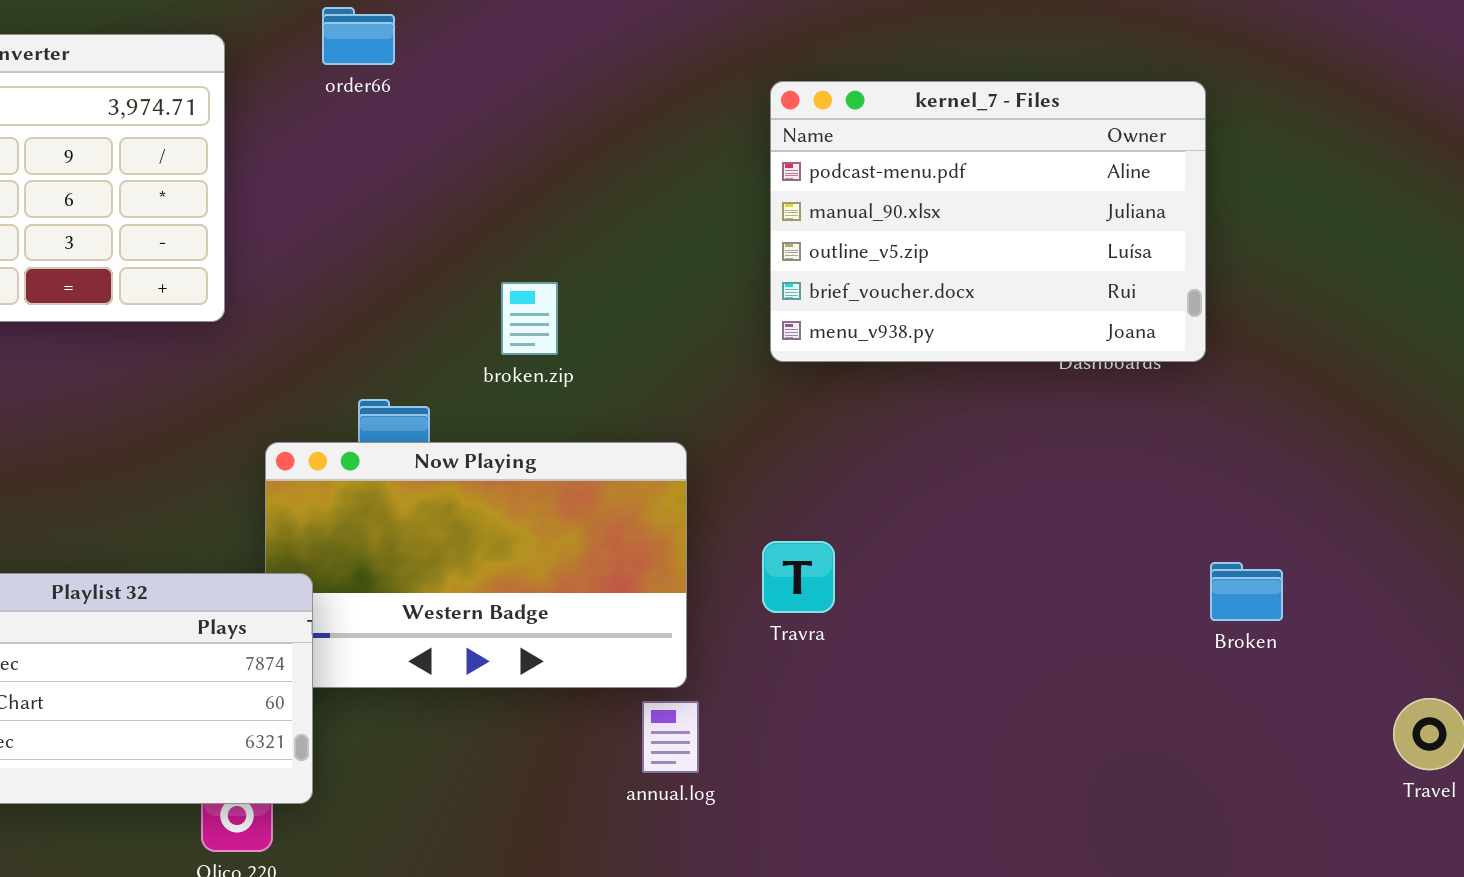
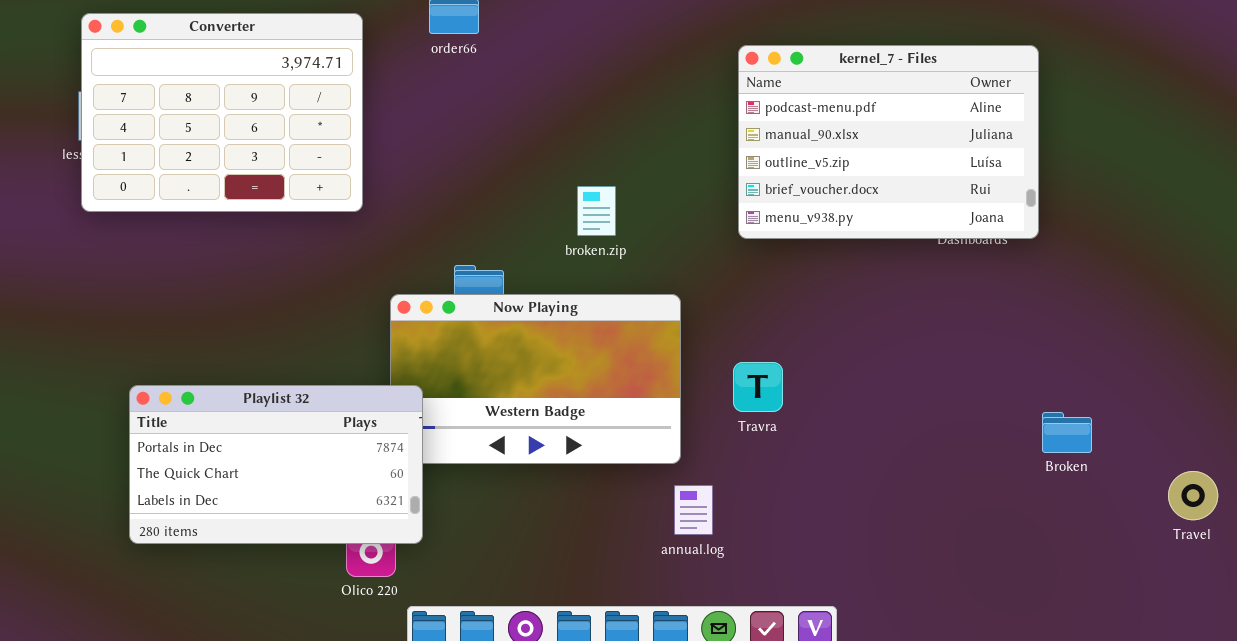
broken.zip: [501,282,558,355] -> [577,186,616,236], moved
Broken: [1210,562,1283,621] -> [1042,412,1092,453], moved
annual.log: [642,701,699,773] -> [674,485,713,535], moved

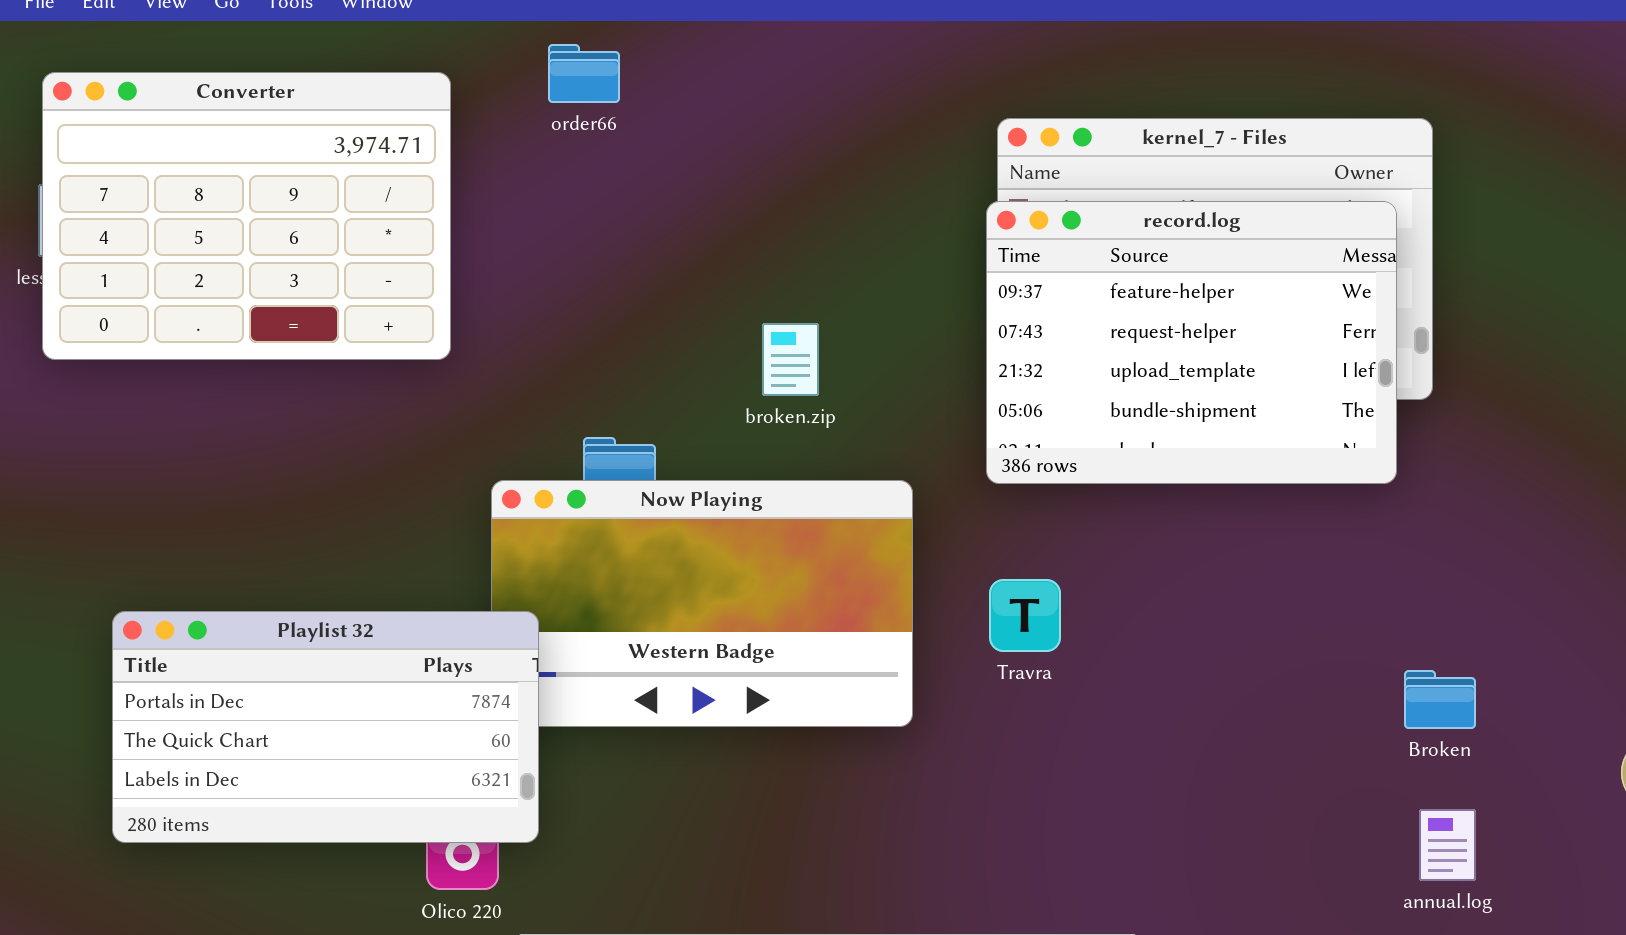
record.log: none -> [986,201,1397,484], opened
Broken: [1042,412,1092,453] -> [1404,670,1476,729], moved
annual.log: [674,485,713,535] -> [1419,809,1476,881], moved

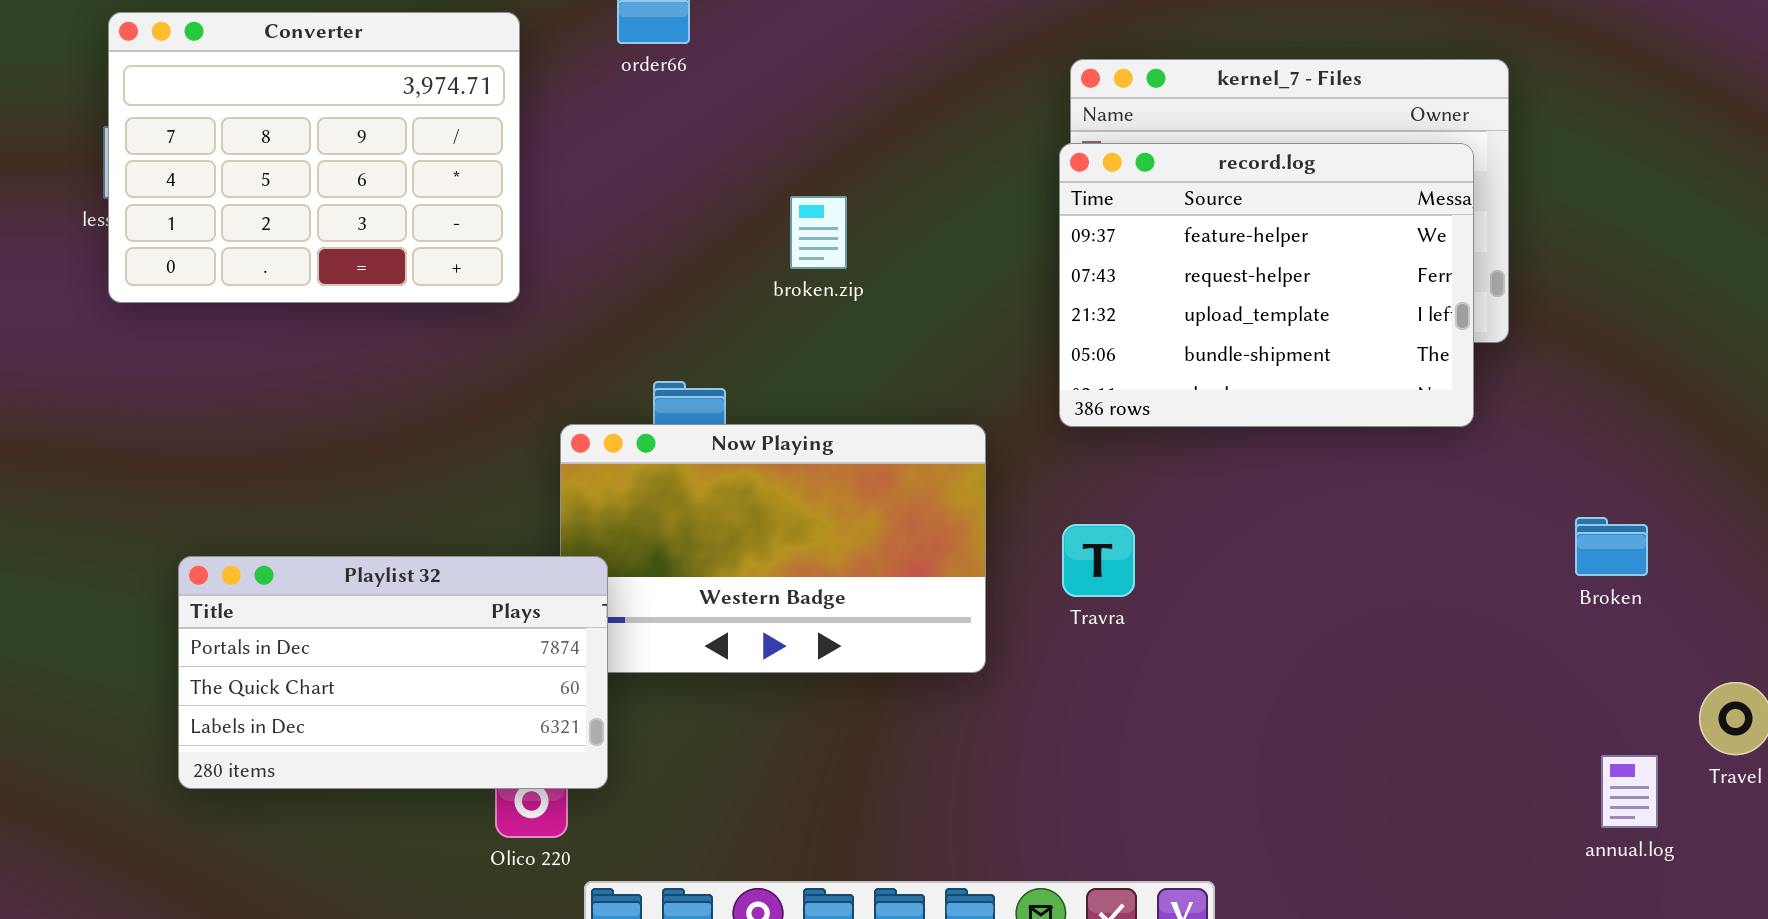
broken.zip: [762,323,819,396] -> [790,196,847,269], moved
Broken: [1404,670,1476,729] -> [1575,517,1648,576], moved
annual.log: [1419,809,1476,881] -> [1601,755,1658,828], moved

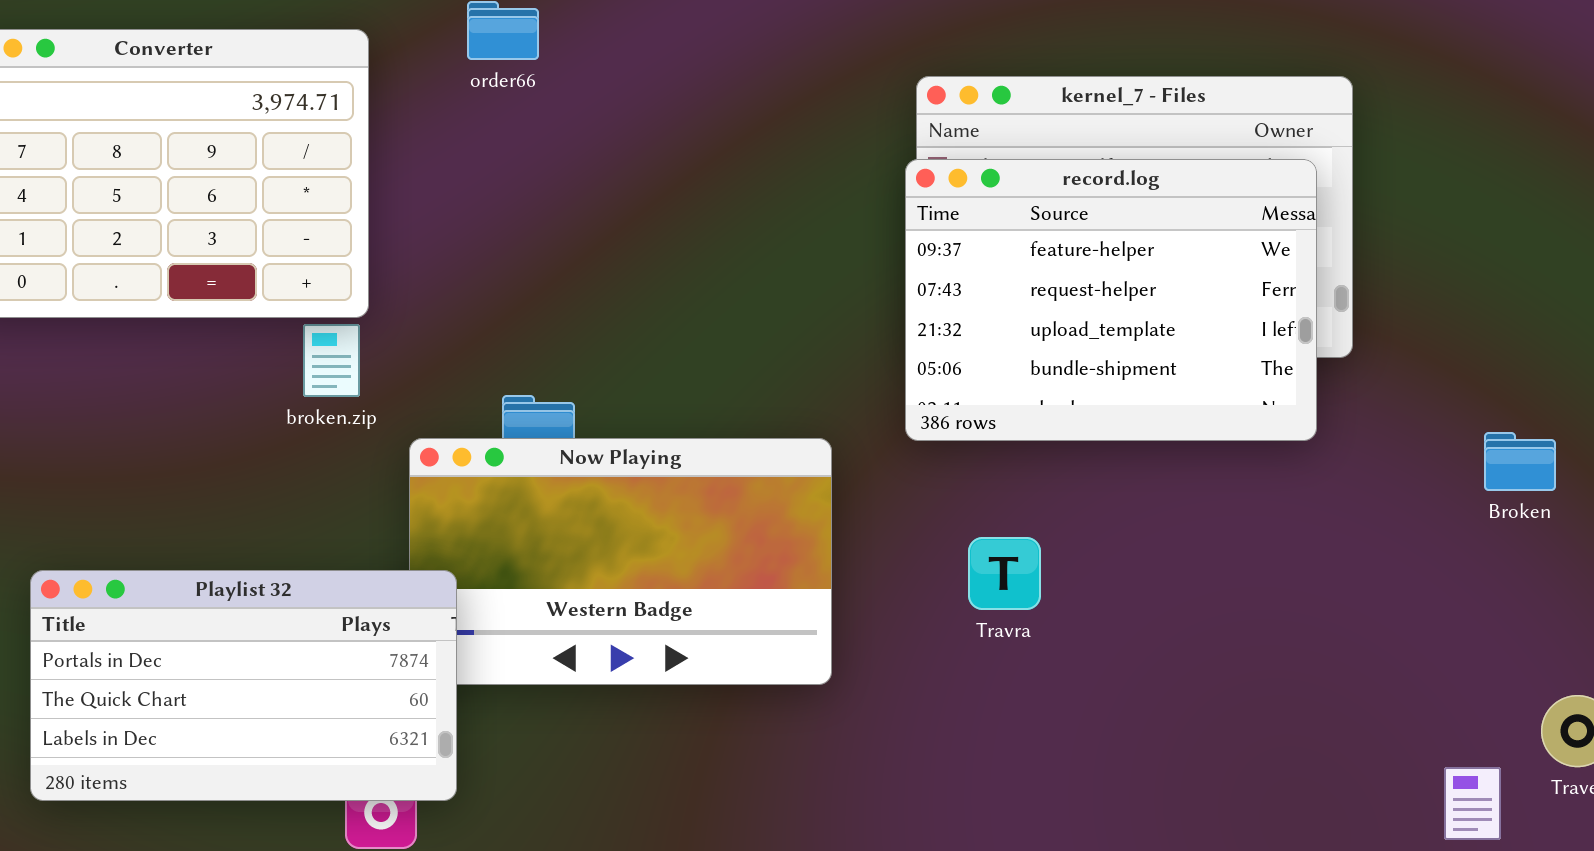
broken.zip: [790,196,847,269] -> [303,324,360,397], moved
Broken: [1575,517,1648,576] -> [1484,432,1556,491], moved
Travra: [1062,524,1135,597] -> [968,537,1041,610], moved

